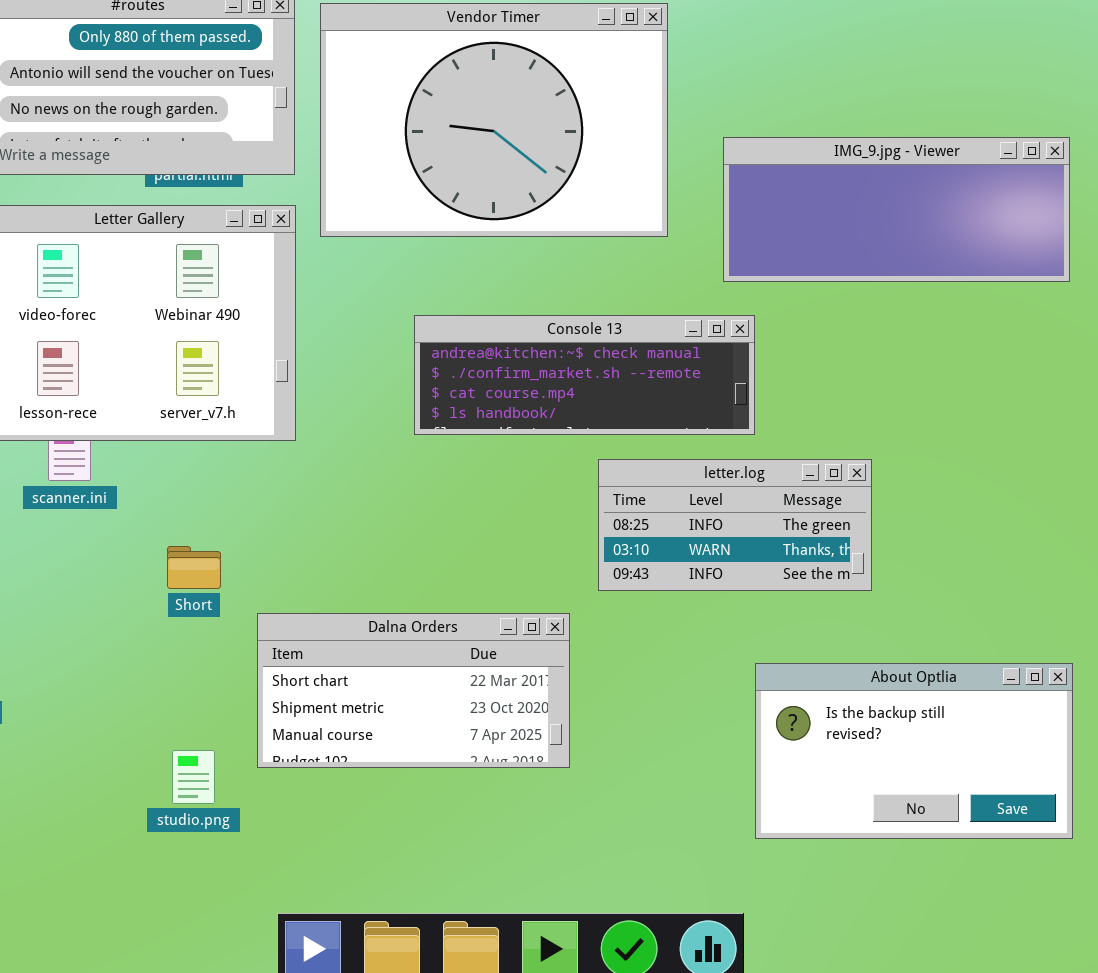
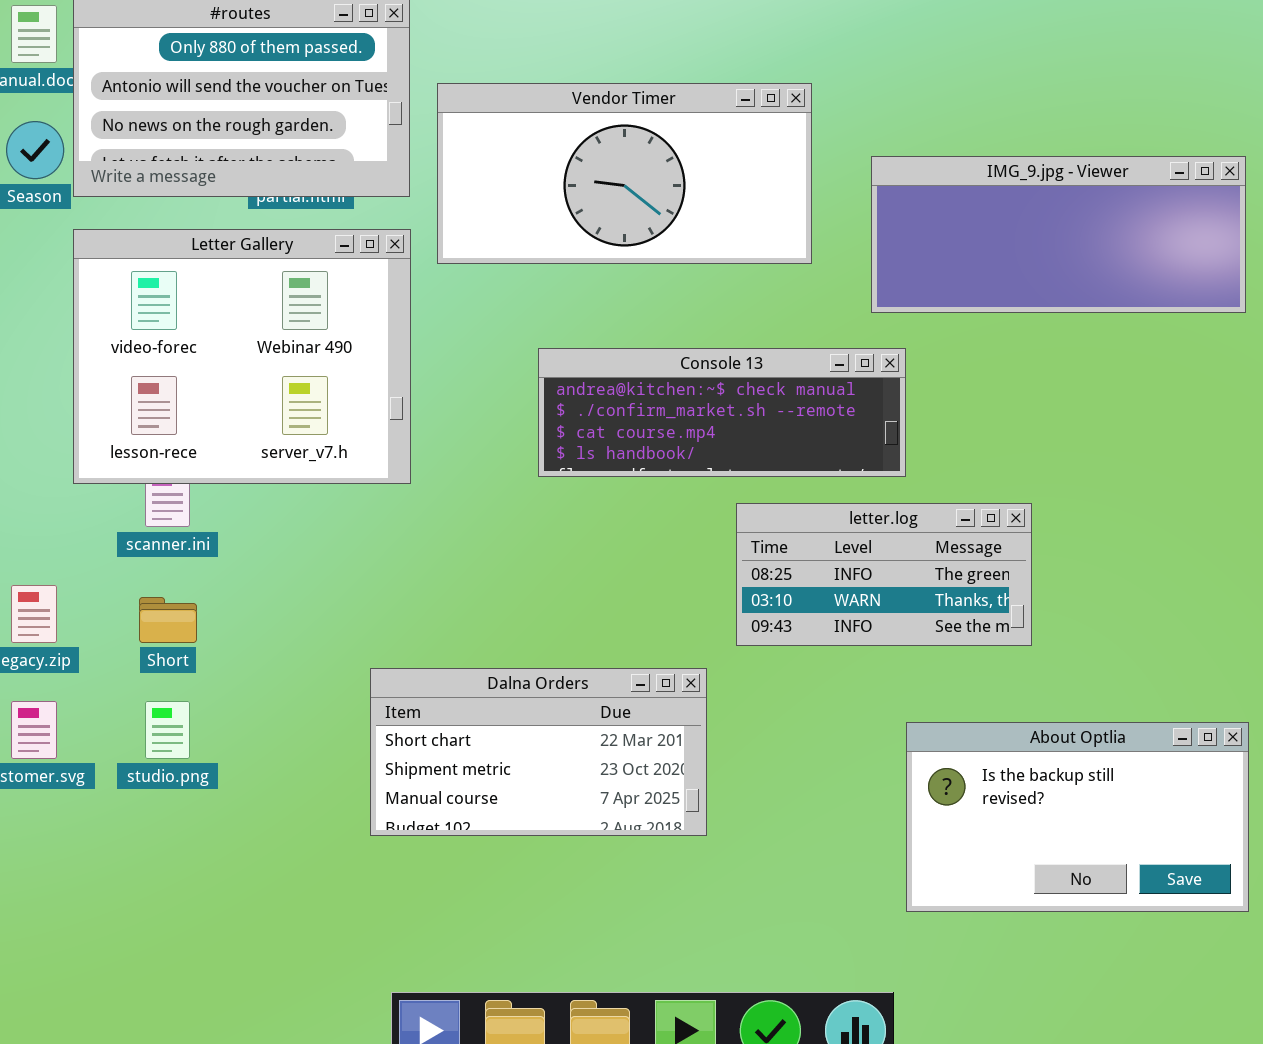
Vendor Timer: [320,3,668,237] -> [437,83,812,264], resized
Short: [167,546,221,589] -> [139,597,197,643], moved
studio.png: [172,750,215,804] -> [145,701,190,759], moved

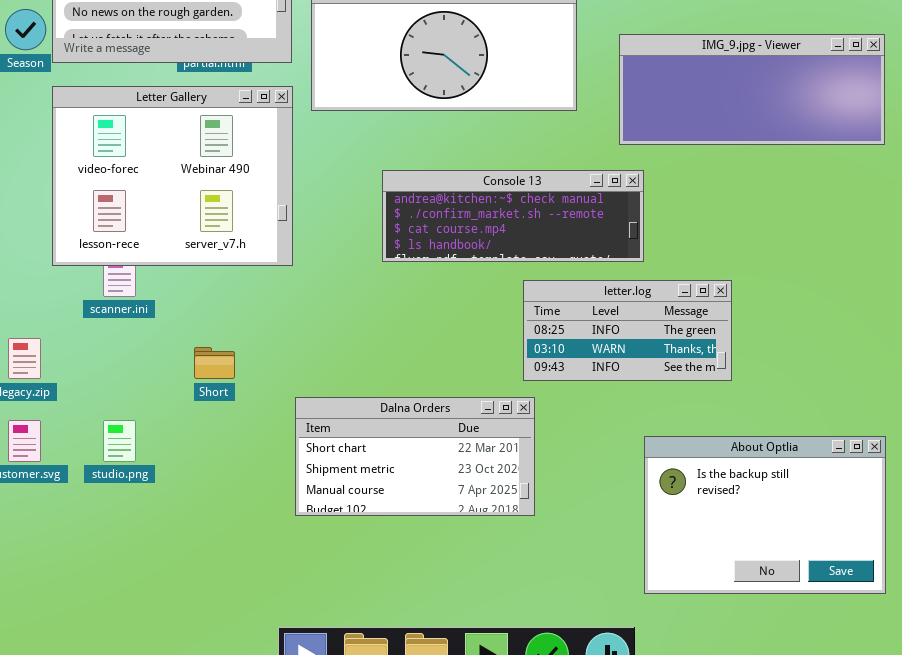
Short: [139,597,197,643] -> [194,347,235,379], moved
Dalna Orders: [370,668,707,836] -> [295,397,535,516], moved
About Optlia: [906,722,1249,912] -> [644,436,886,594], resized

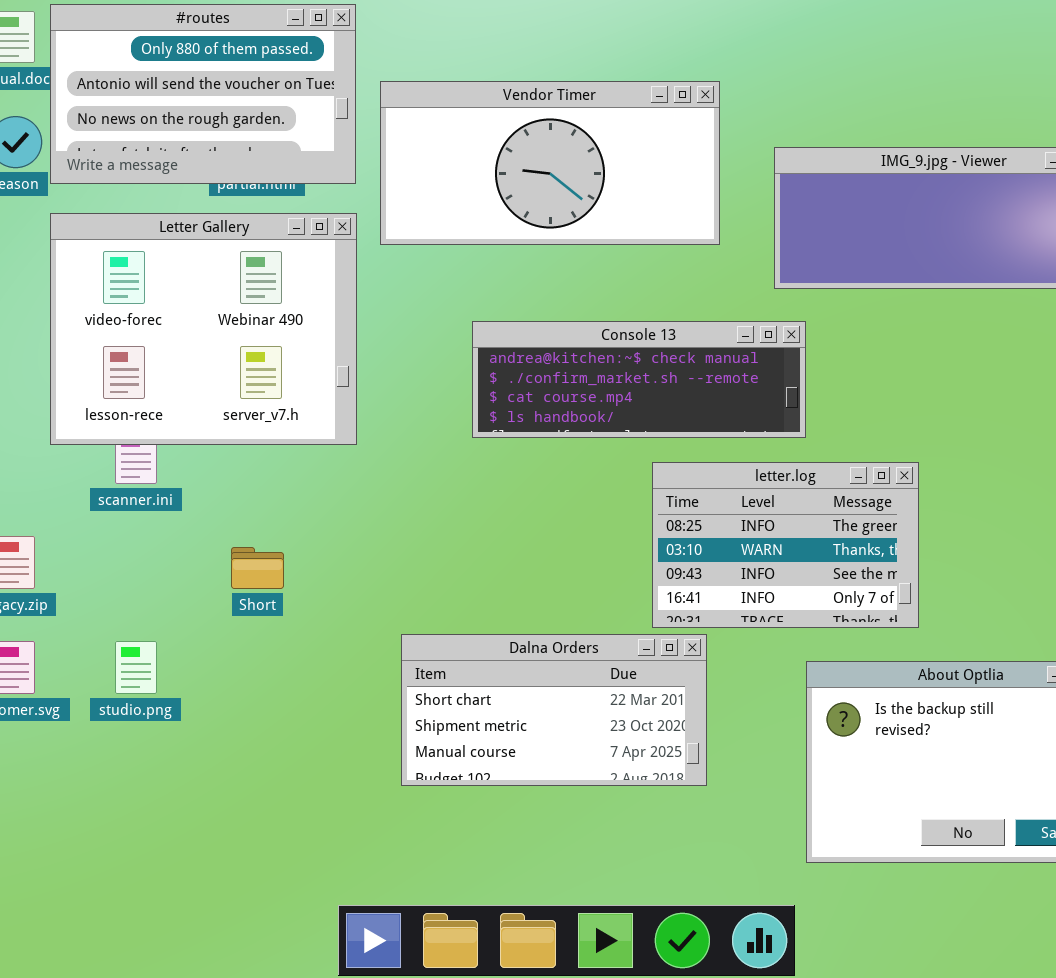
letter.log: [523,280,732,381] -> [652,462,919,628], resized
Dalna Orders: [295,397,535,516] -> [401,634,707,786], moved

